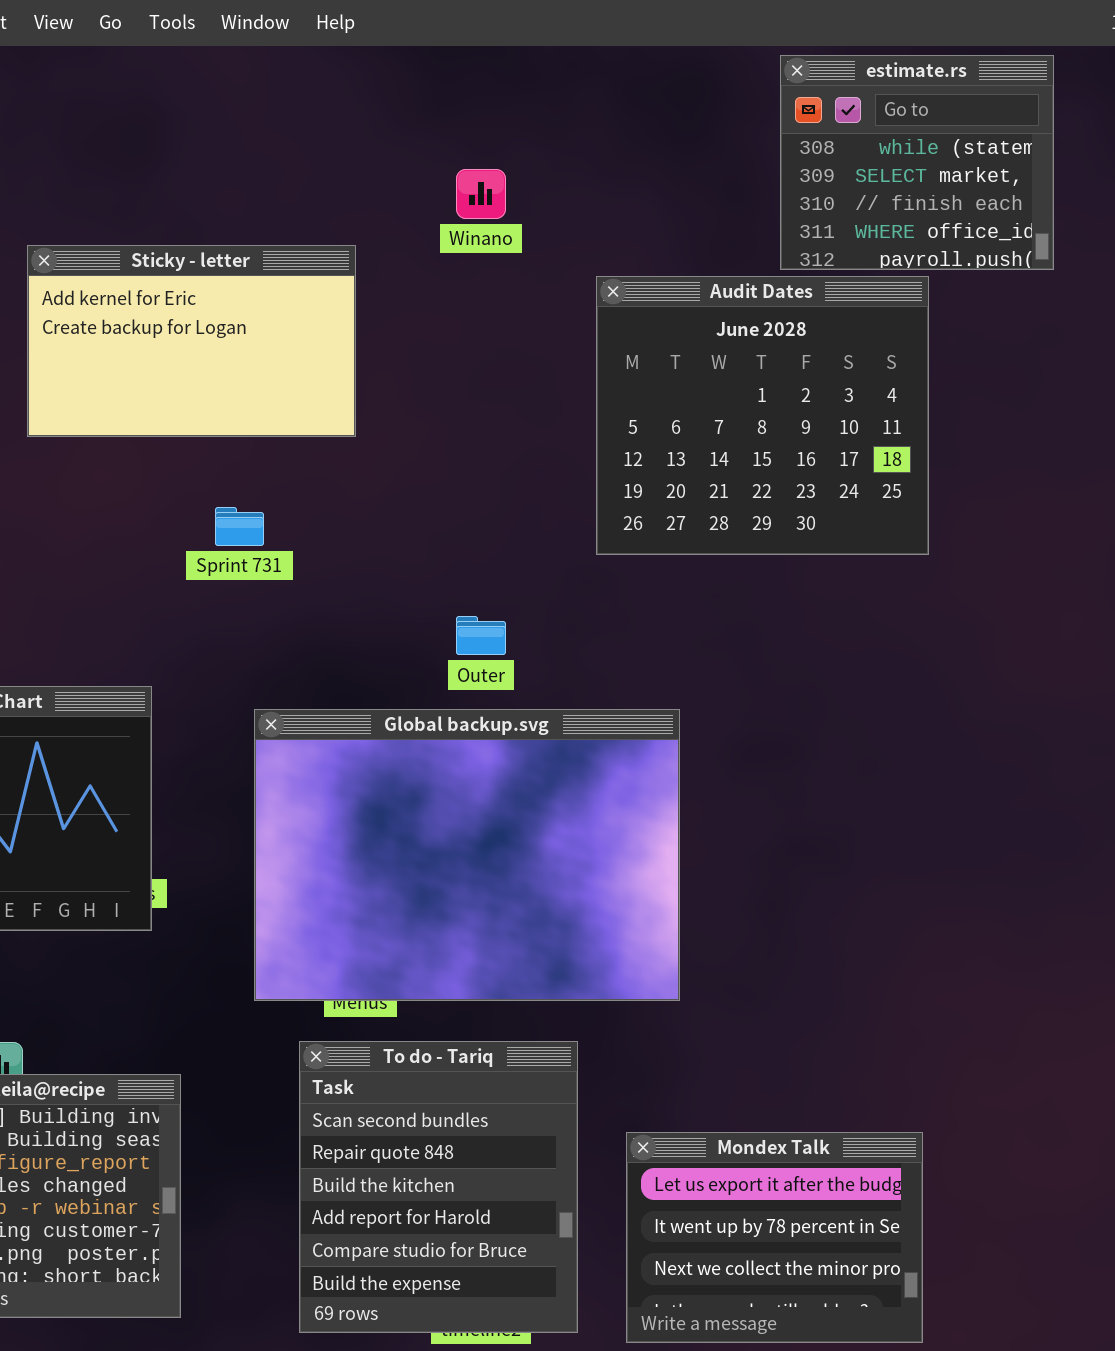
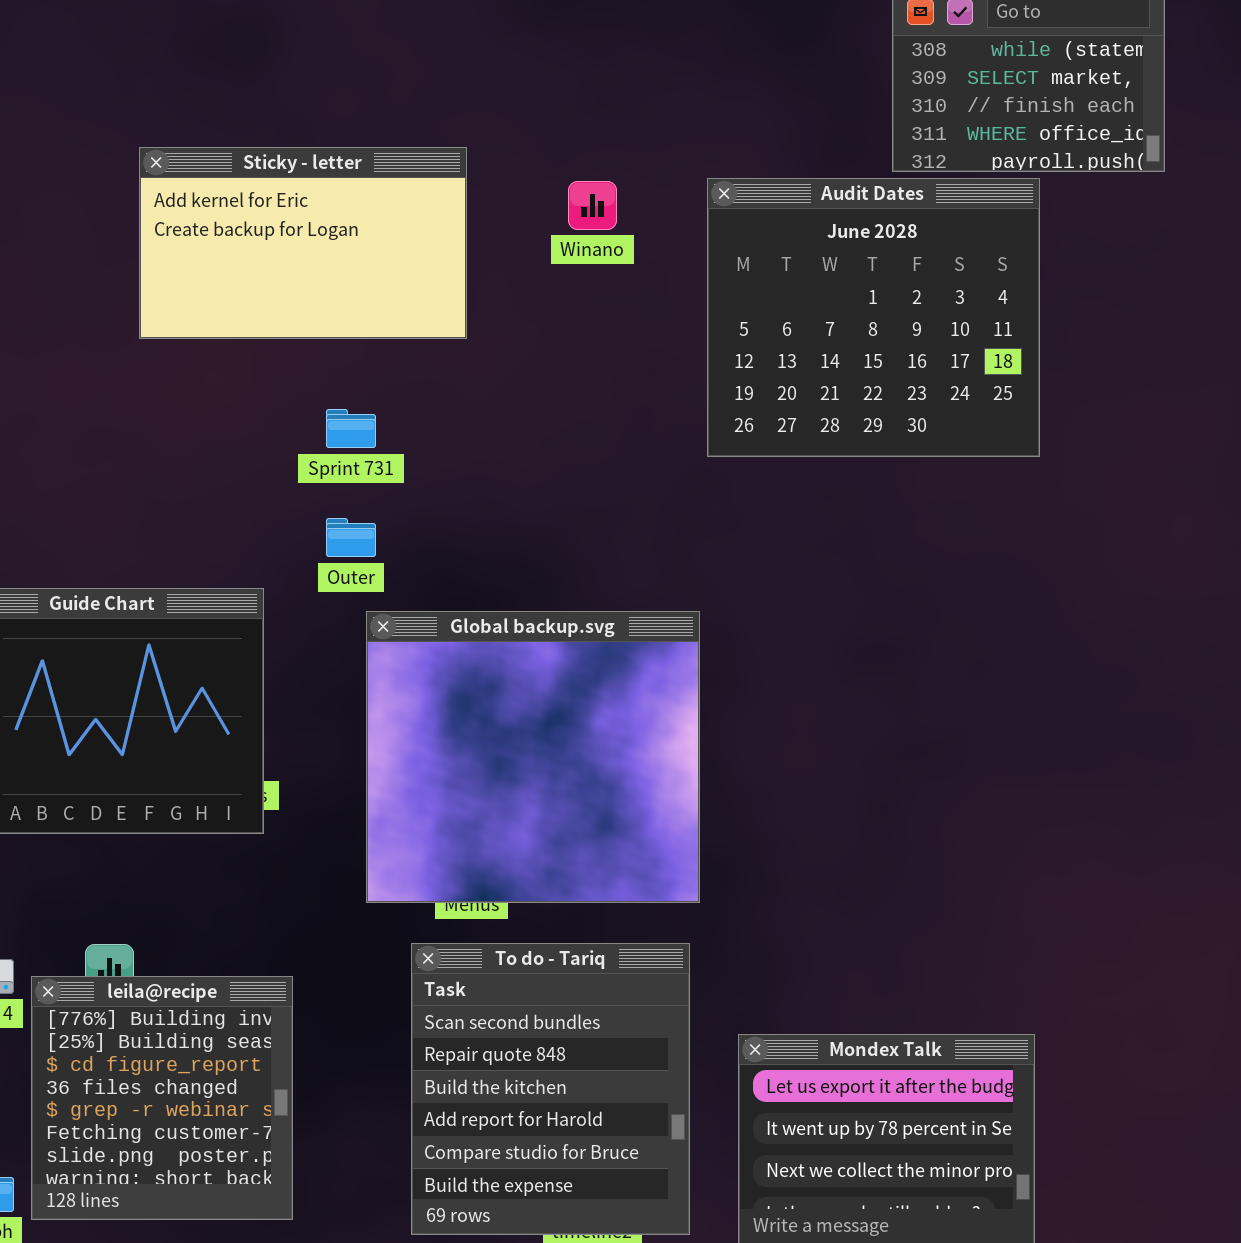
Winano: [456,169,506,219] -> [568,181,617,230], moved
Outer: [456,616,506,655] -> [326,518,376,557], moved
Global backup.svg: [254,709,680,1001] -> [366,611,700,903], resized

